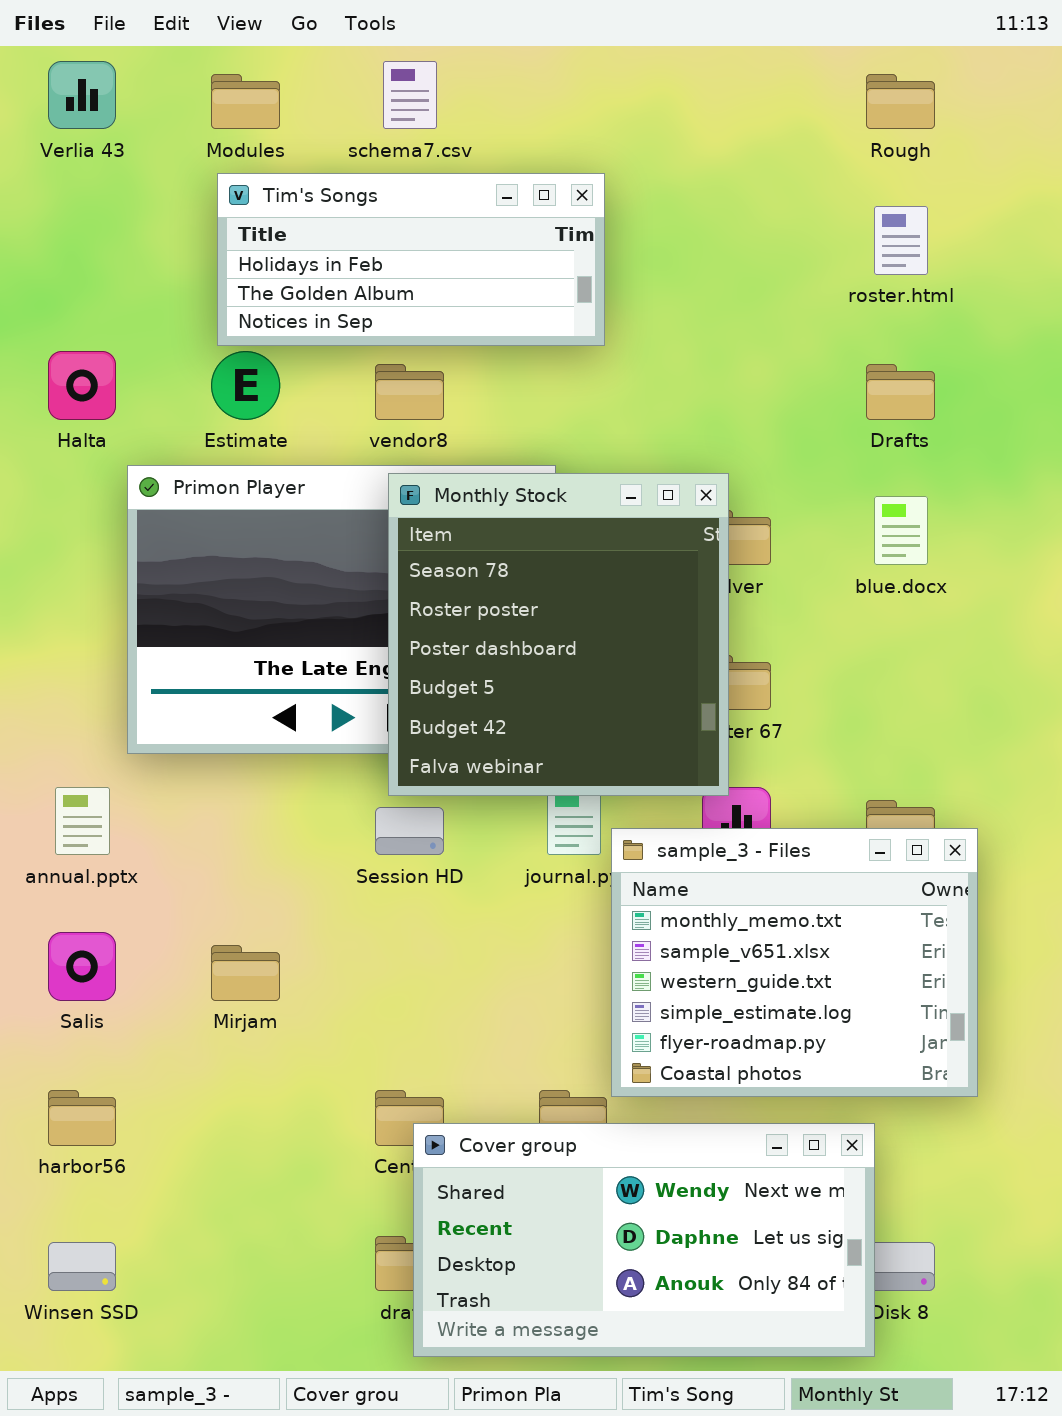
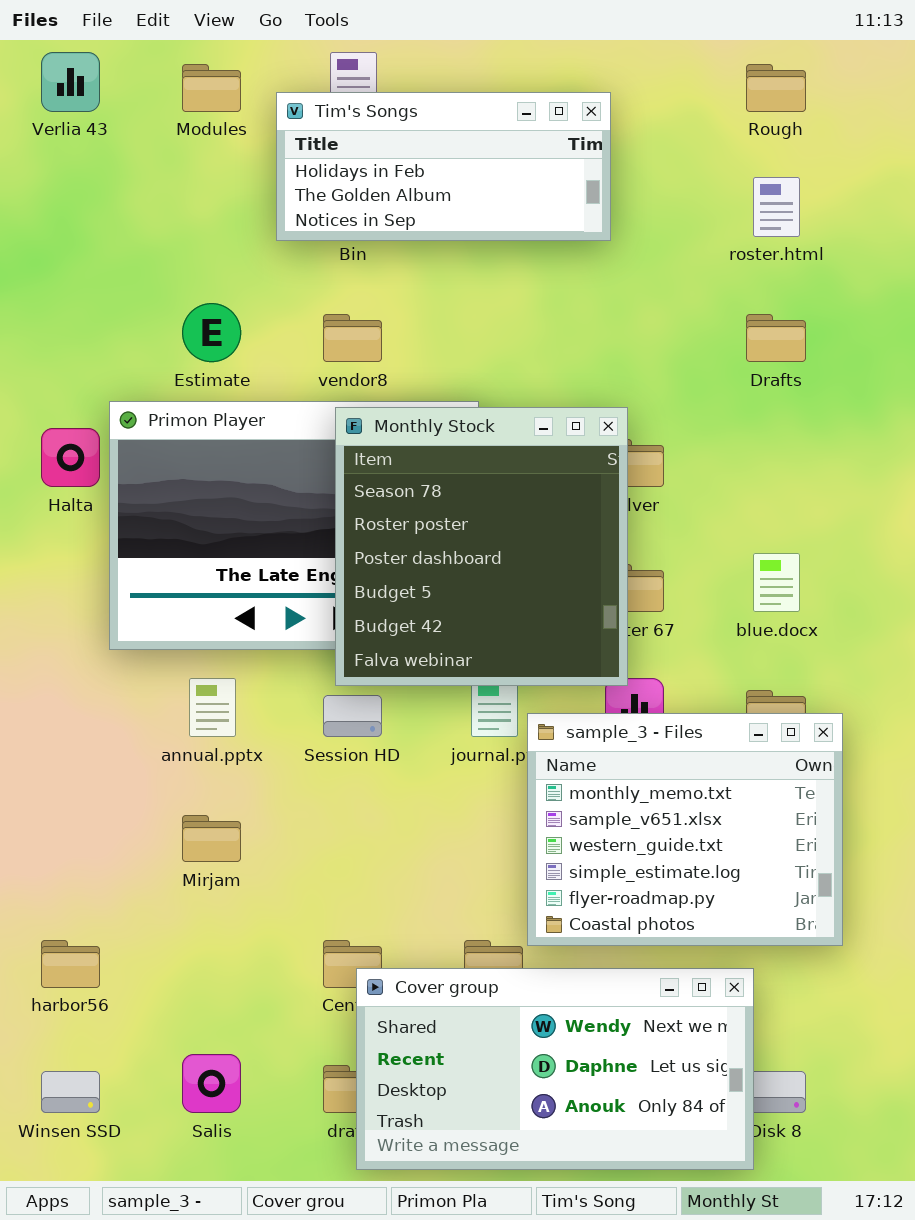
Tim's Songs: [217,173,605,346] -> [276,92,611,241], moved
Halta: [48,351,116,420] -> [41,428,100,487], moved
blue.docx: [874,496,928,565] -> [753,553,800,612], moved
annual.pptx: [55,787,110,855] -> [189,678,236,737], moved
Salis: [48,932,116,1001] -> [182,1054,241,1113], moved

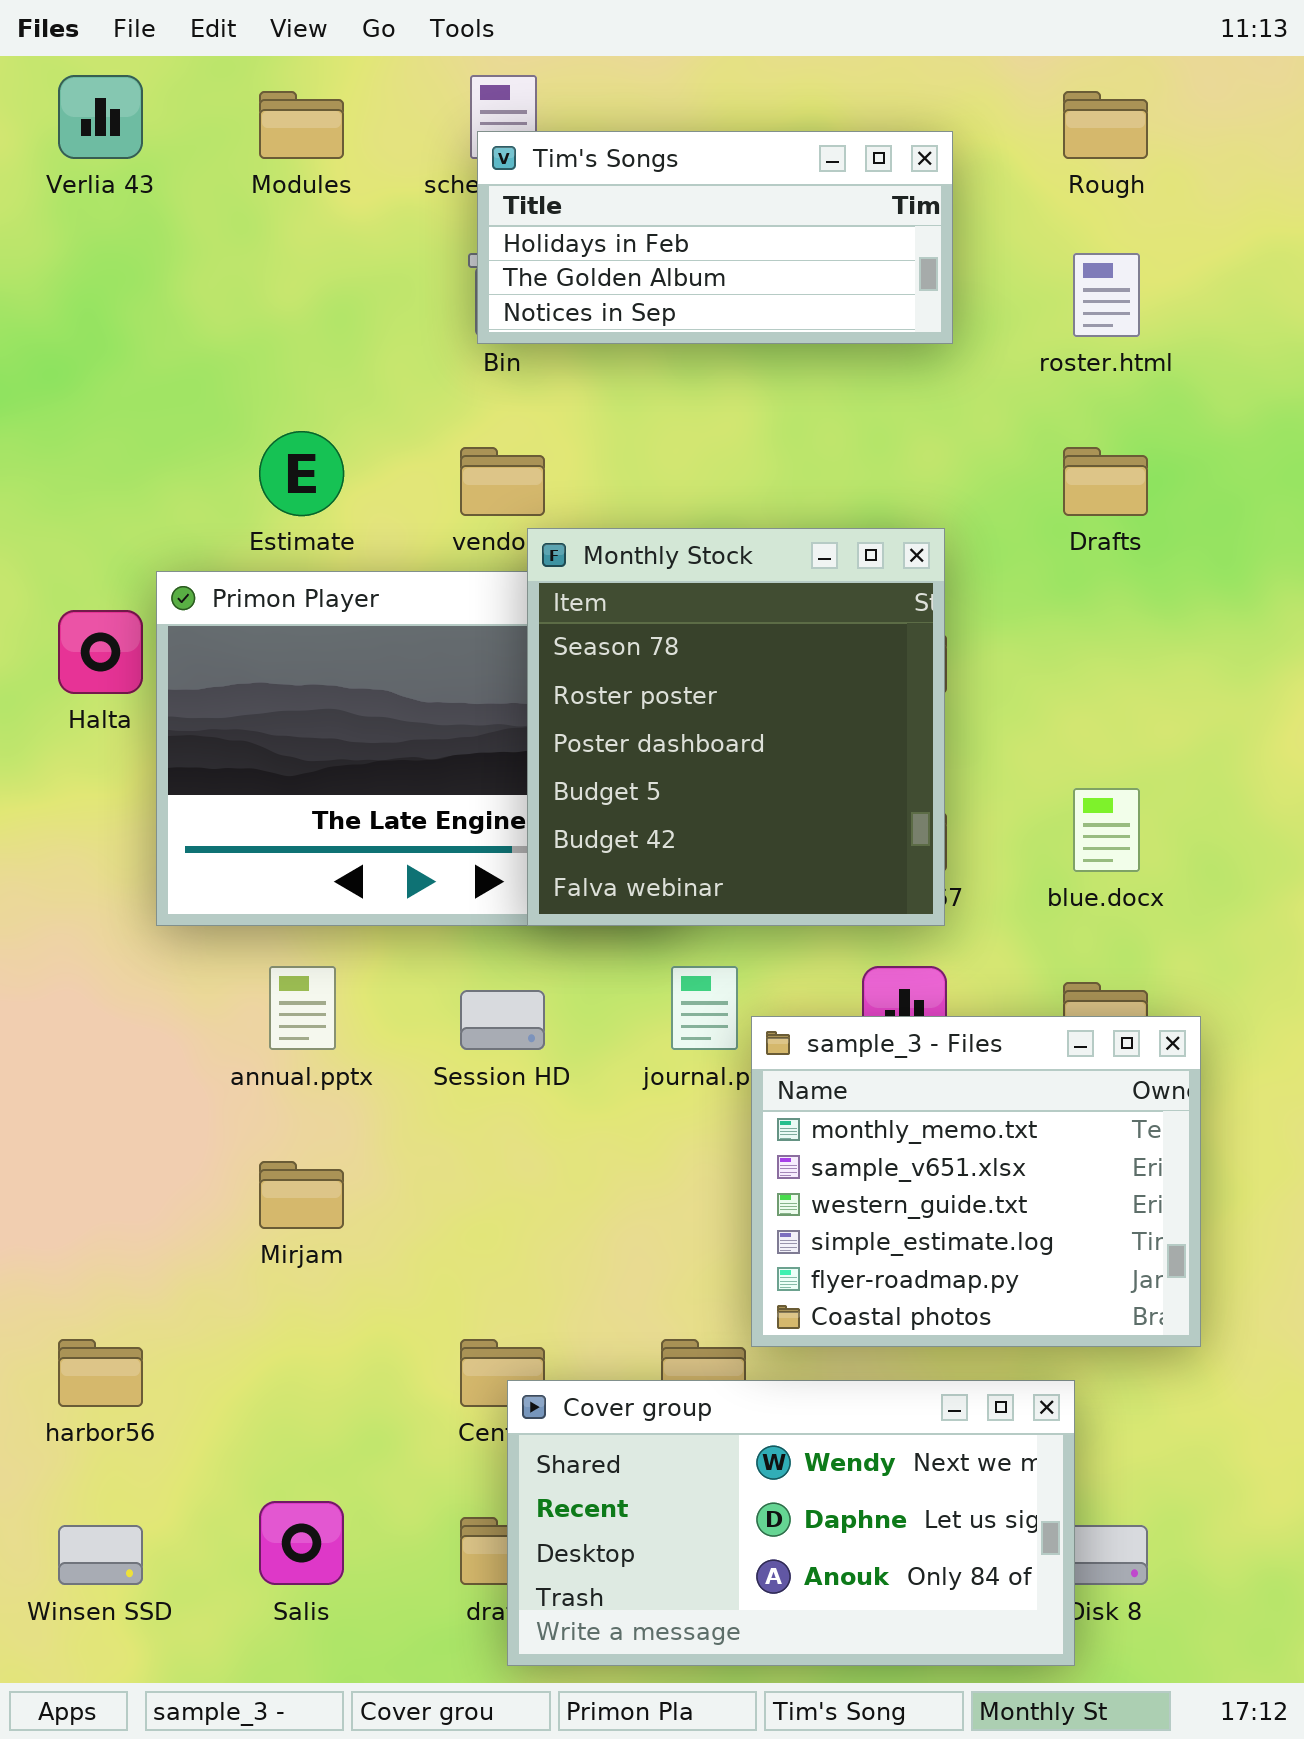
Tim's Songs: [276,92,611,241] -> [477,131,953,344], moved
Monthly Stock: [335,407,628,686] -> [527,528,945,926], moved

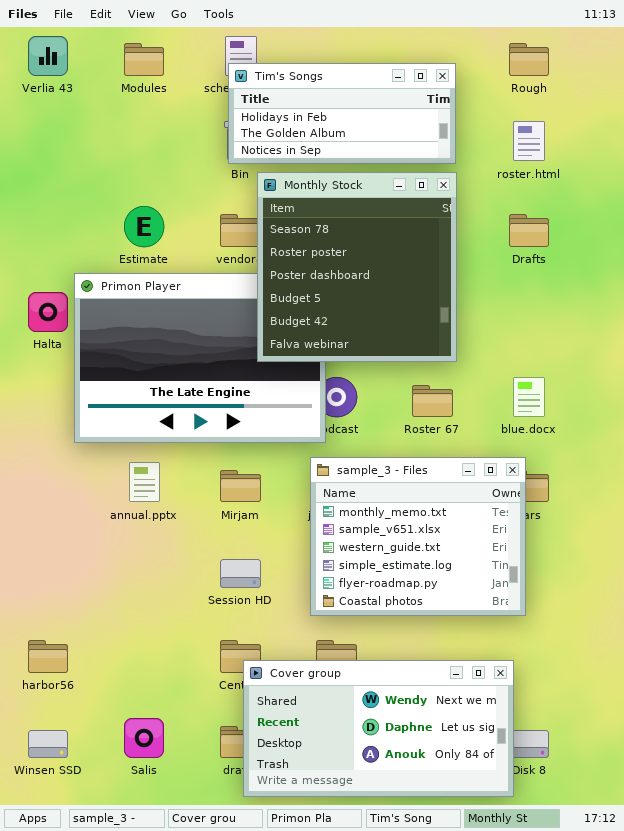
Monthly Stock: [527,528,945,926] -> [257,172,457,362], moved
Session HD: [460,990,545,1050] -> [220,559,261,588], moved
sample_3 - Files: [751,1016,1201,1347] -> [310,457,526,616], moved
Mirjam: [259,1161,344,1229] -> [220,470,261,502], moved

